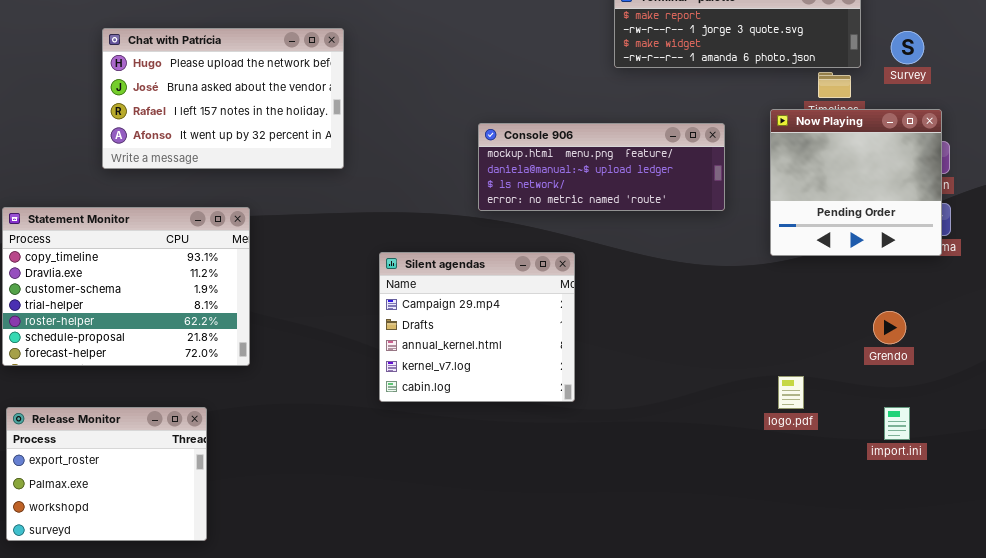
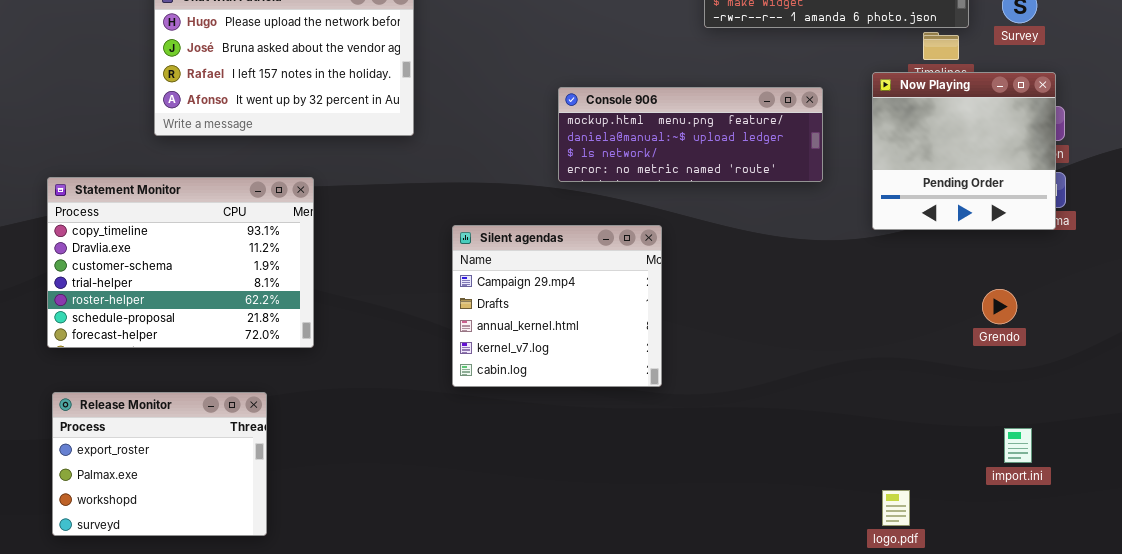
logo.pdf: [778,376,804,409] -> [882,490,910,526], moved
import.ini: [884,407,910,440] -> [1004,428,1032,463], moved

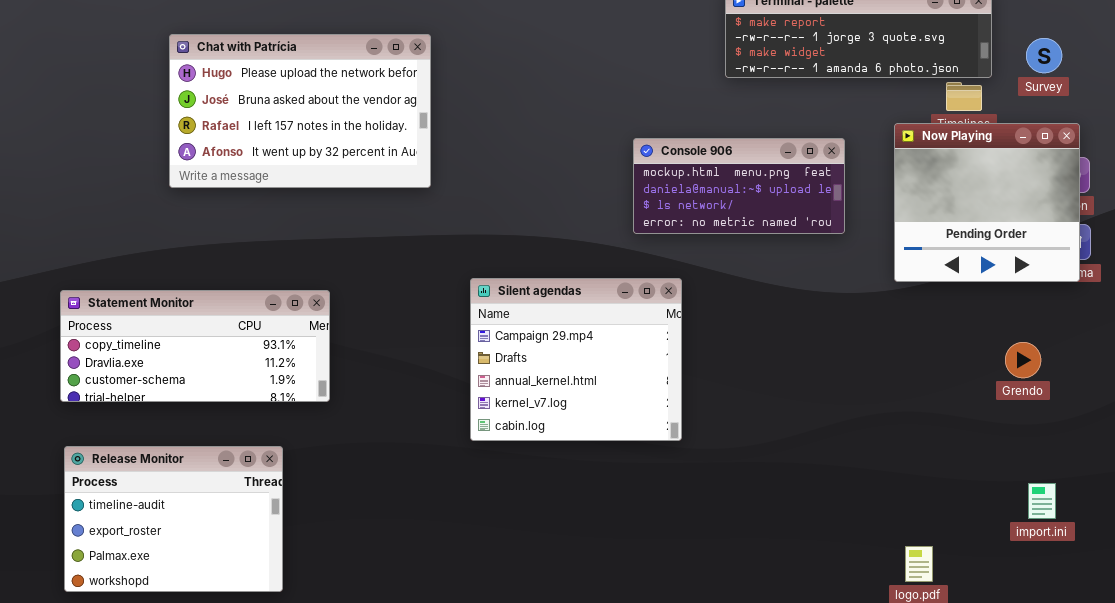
Console 906: [558,87,823,182] -> [633,138,845,234], resized
Statement Monitor: [47,177,314,348] -> [60,290,330,402], resized
Release Monitor: [52,392,267,536] -> [64,446,283,592], scrolled up 1 row

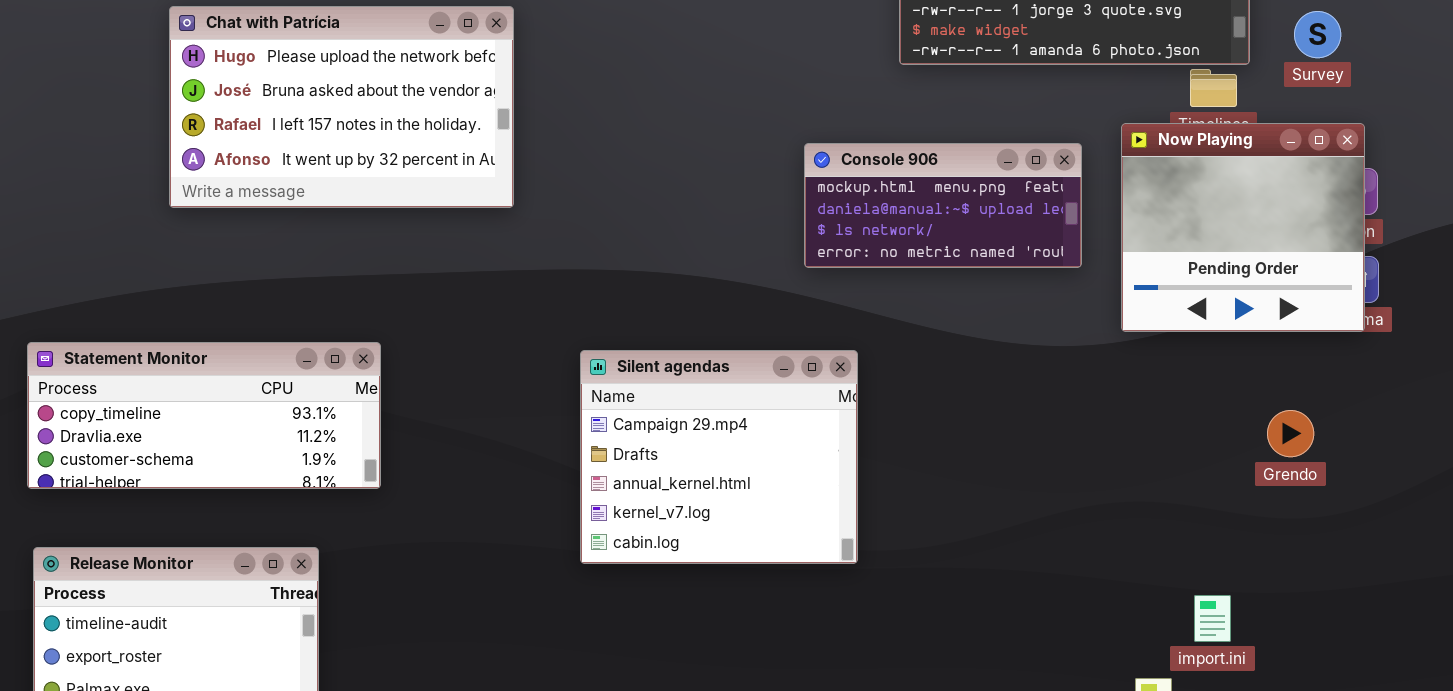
Console 906: [633,138,845,234] -> [804,143,1082,268], moved
Silent agendas: [470,278,682,441] -> [580,350,858,564], moved
import.ini: [1028,483,1056,519] -> [1194,595,1231,642], moved

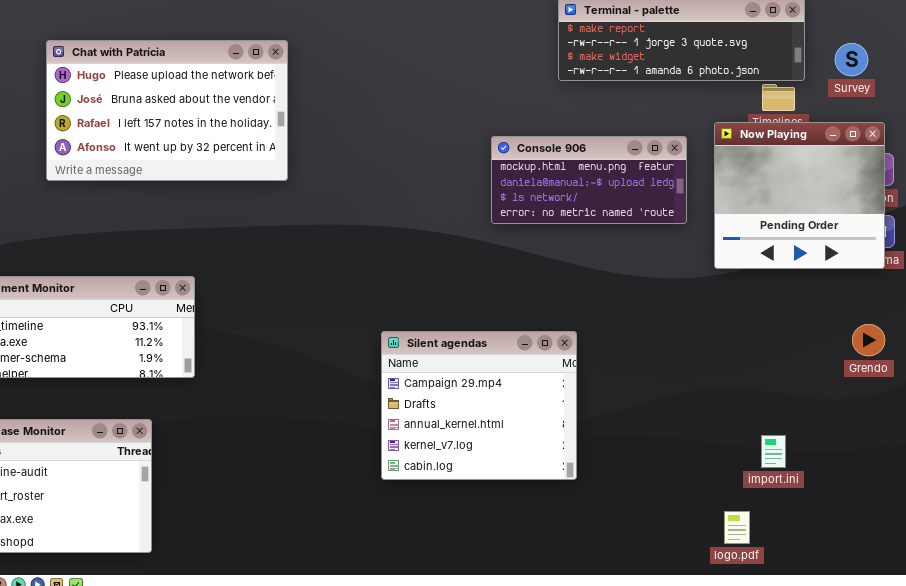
Silent agendas: [580,350,858,564] -> [381,331,577,480], moved
Grendo: [1267,410,1314,457] -> [852,324,885,356], moved
import.ini: [1194,595,1231,642] -> [761,435,786,468], moved

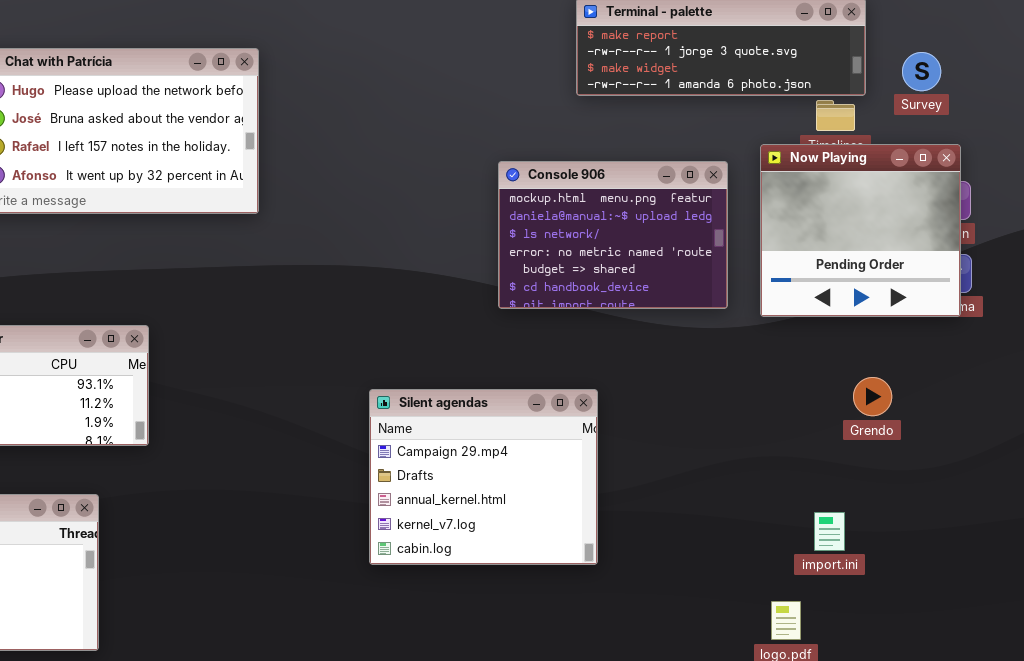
Console 906: [491,136,687,224] -> [498,161,728,309], resized
Grendo: [852,324,885,356] -> [853,377,892,416], moved

